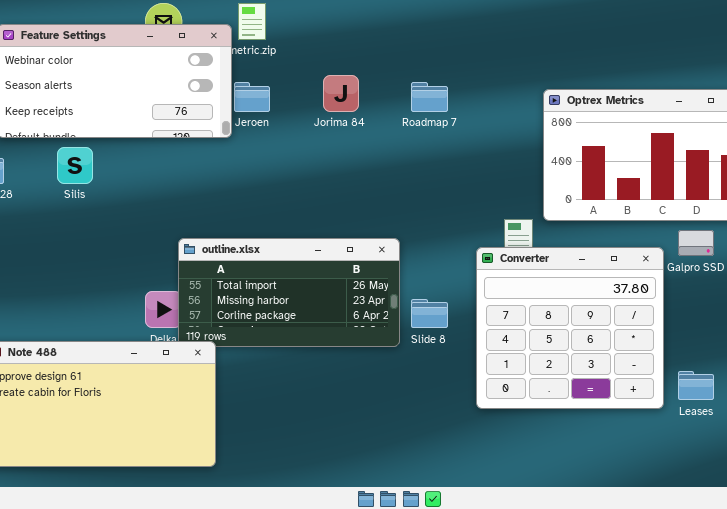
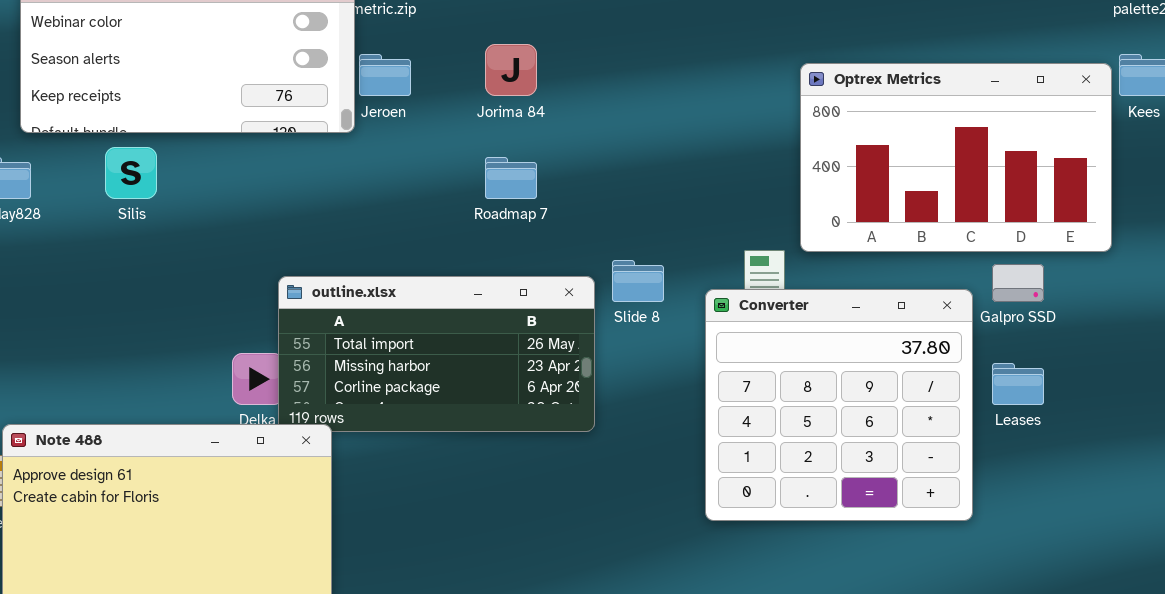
Roadmap 7: [411,82,448,112] -> [485,157,537,199], moved
Slide 8: [411,299,448,328] -> [612,260,664,302], moved
Leases: [678,371,714,400] -> [992,363,1044,405], moved

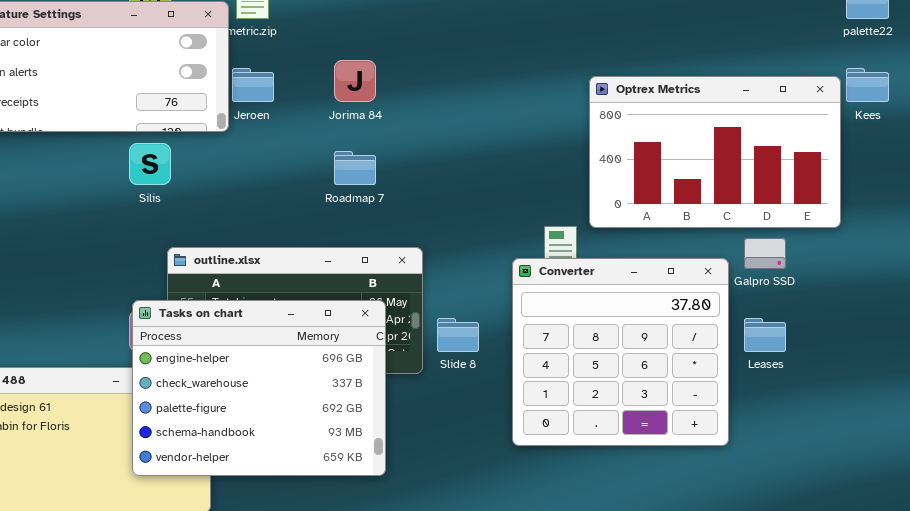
Silis: [105,147,157,199] -> [129,143,171,185], moved
Slide 8: [612,260,664,302] -> [437,318,479,352], moved
Tasks on chart: none -> [132,300,386,476], opened

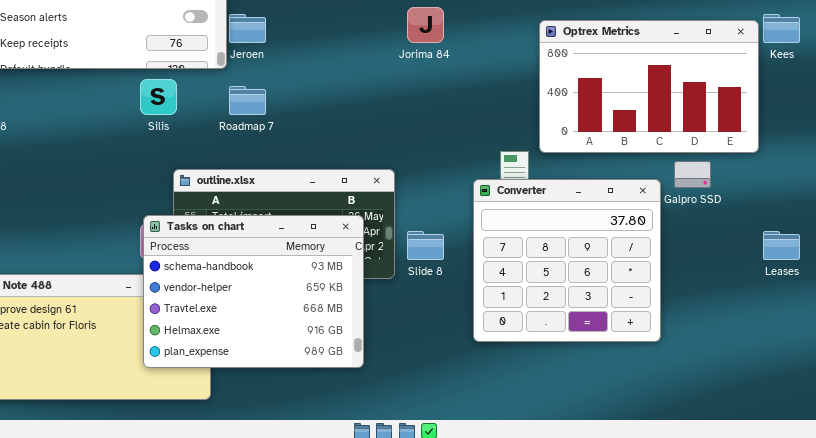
Jorima 84: [334,60,376,102] -> [407,7,444,43], moved
Roadmap 7: [334,151,376,185] -> [229,86,266,115], moved
Tasks on chart: [132,300,386,476] -> [143,215,364,368], scrolled down 3 rows
Leases: [744,318,786,352] -> [763,231,800,260], moved

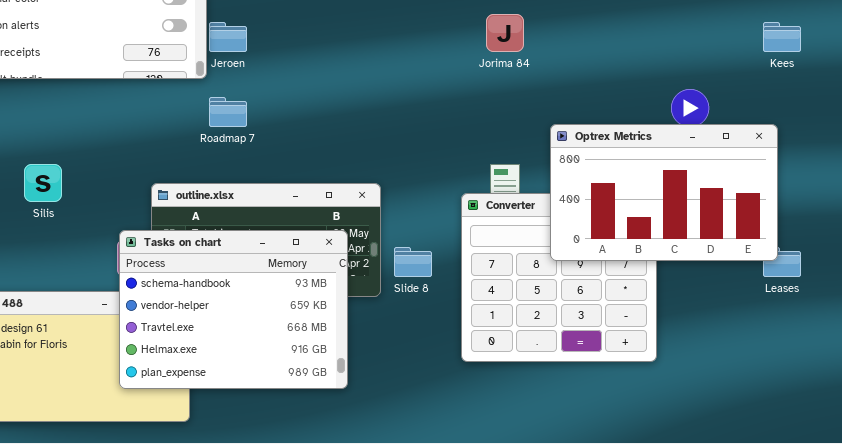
Jorima 84: [407,7,444,43] -> [486,14,524,52], moved
Optrex Metrics: [539,20,759,153] -> [550,124,778,261], moved
Silis: [140,79,177,115] -> [24,164,62,202], moved

